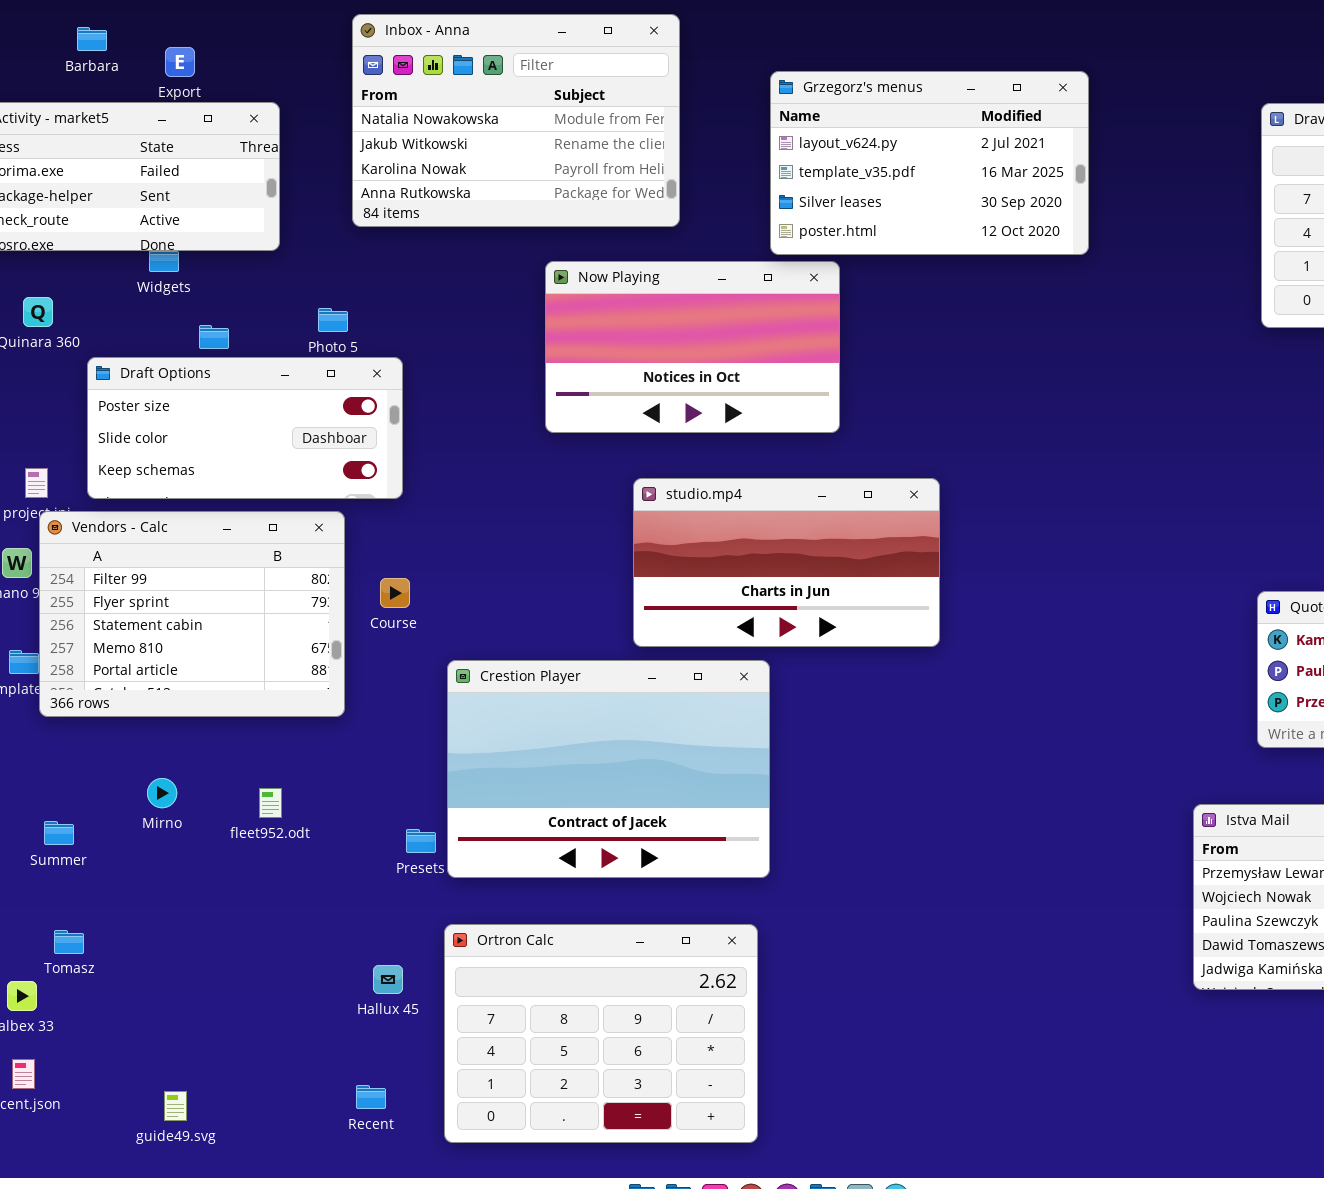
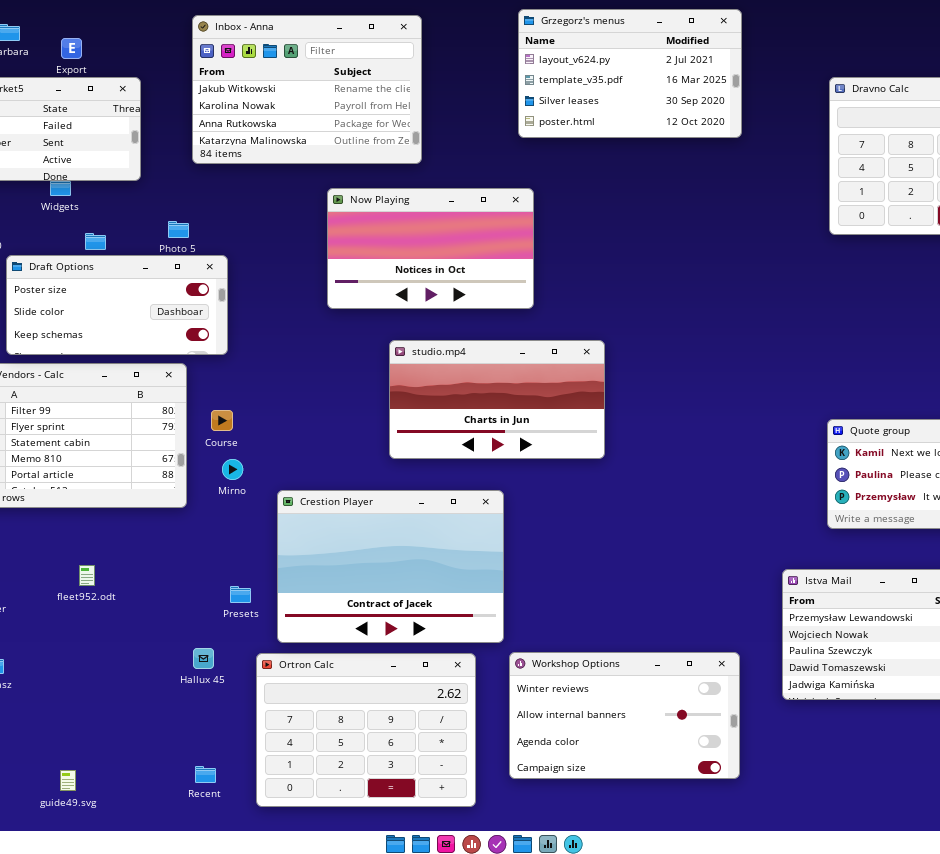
Inbox - Anna: [352,14,680,227] -> [192,15,422,164], scrolled down 1 row
Grzegorz's menus: [770,71,1089,255] -> [518,9,742,138], moved
Crestion Player: [447,660,770,878] -> [277,490,504,643], moved
Mirno: [147,778,177,808] -> [222,459,243,480], moved
fleet952.odt: [259,788,282,818] -> [79,565,95,586], moved
Workshop Options: none -> [509,652,740,779], opened
Hallux 45: [373,965,403,994] -> [193,648,214,669], moved

